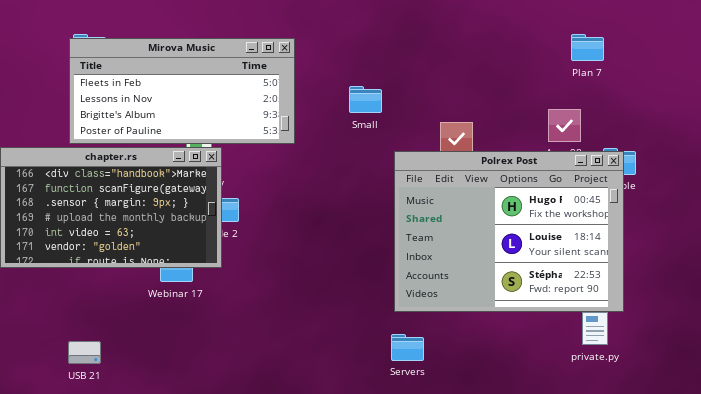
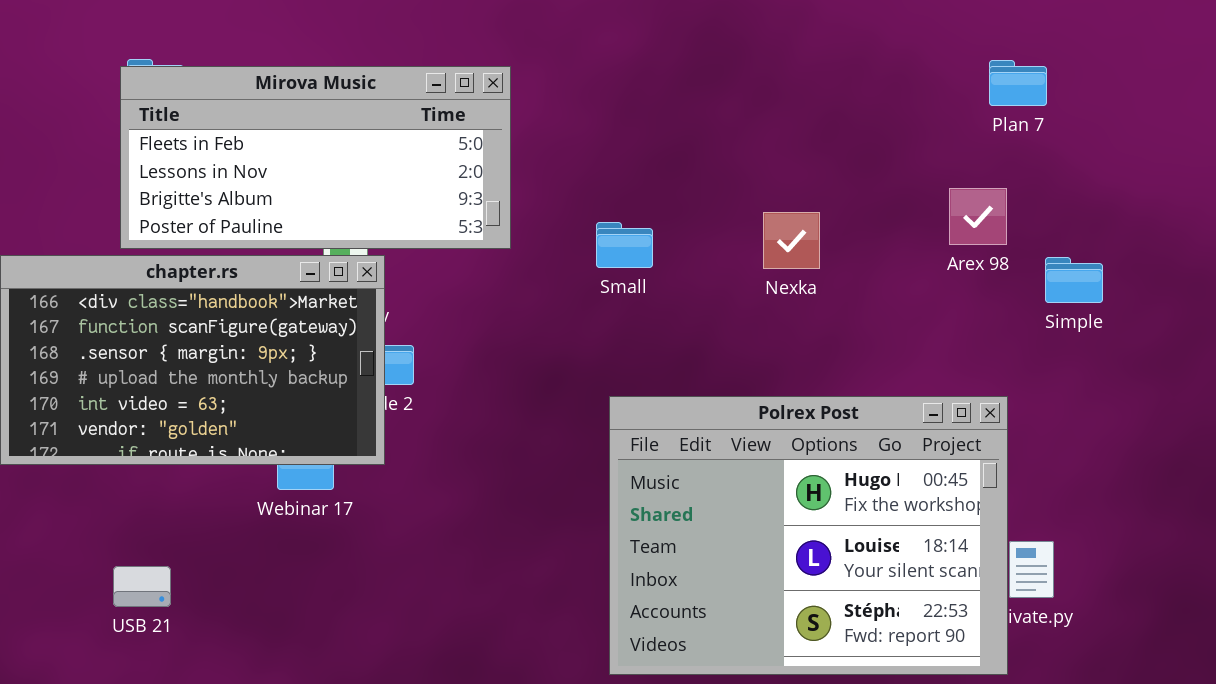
Small: [349,86,382,113] -> [596,222,653,268], moved
Polrex Post: [394,151,624,312] -> [609,396,1008,675], moved
USB 21: [68,341,101,364] -> [113,566,171,607], moved

